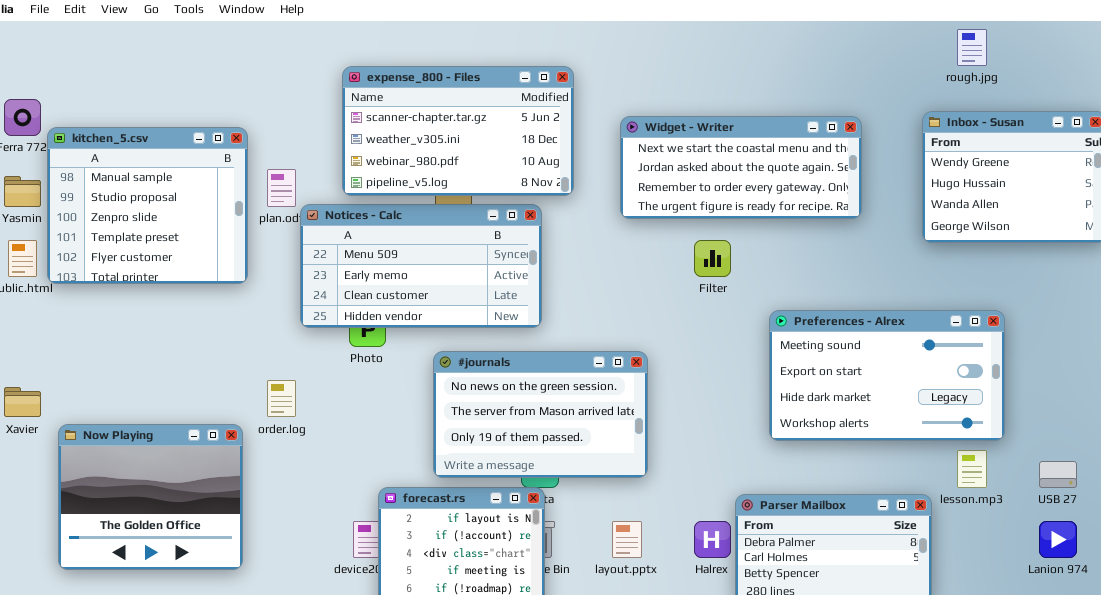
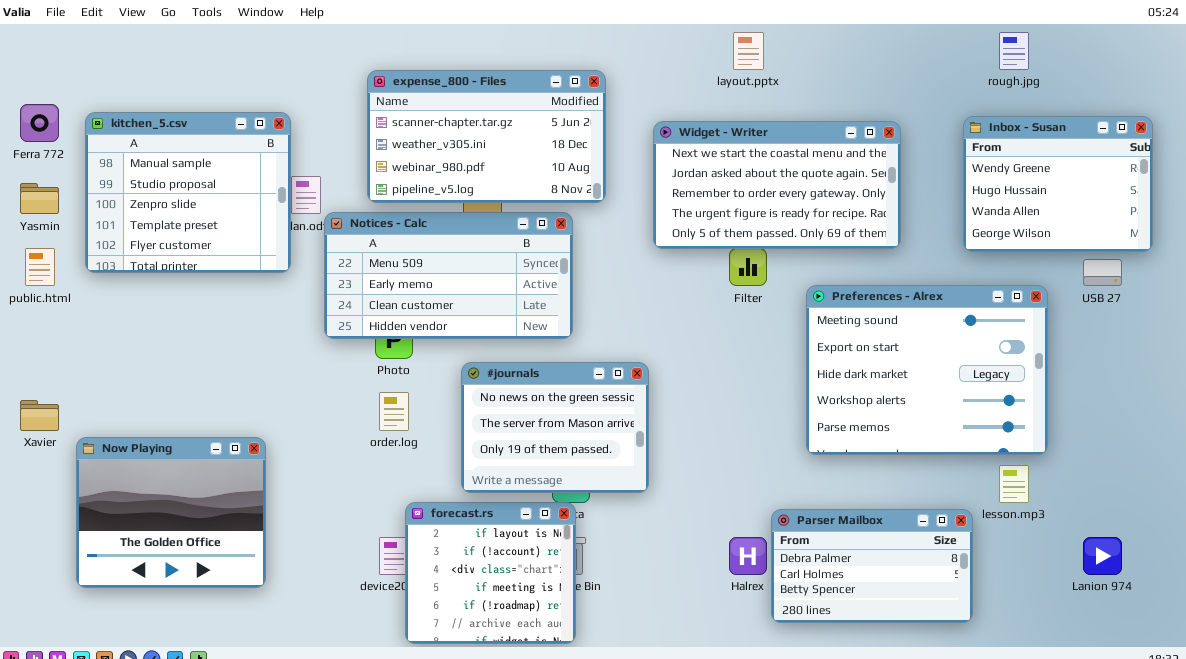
Widget - Writer: [620,116,862,219] -> [653,121,901,249], resized
kitchen_5.csv: [47,127,248,284] -> [85,112,291,273], moved
Preferences - Alrex: [769,310,1005,441] -> [806,285,1048,455], resized
#journals: [433,351,648,478] -> [461,362,649,493], resized
order.log: [267,380,296,417] -> [379,392,409,431], moved
USB 27: [1039,461,1077,488] -> [1083,259,1122,286], moved
layout.pptx: [612,521,642,558] -> [733,32,764,70], moved

